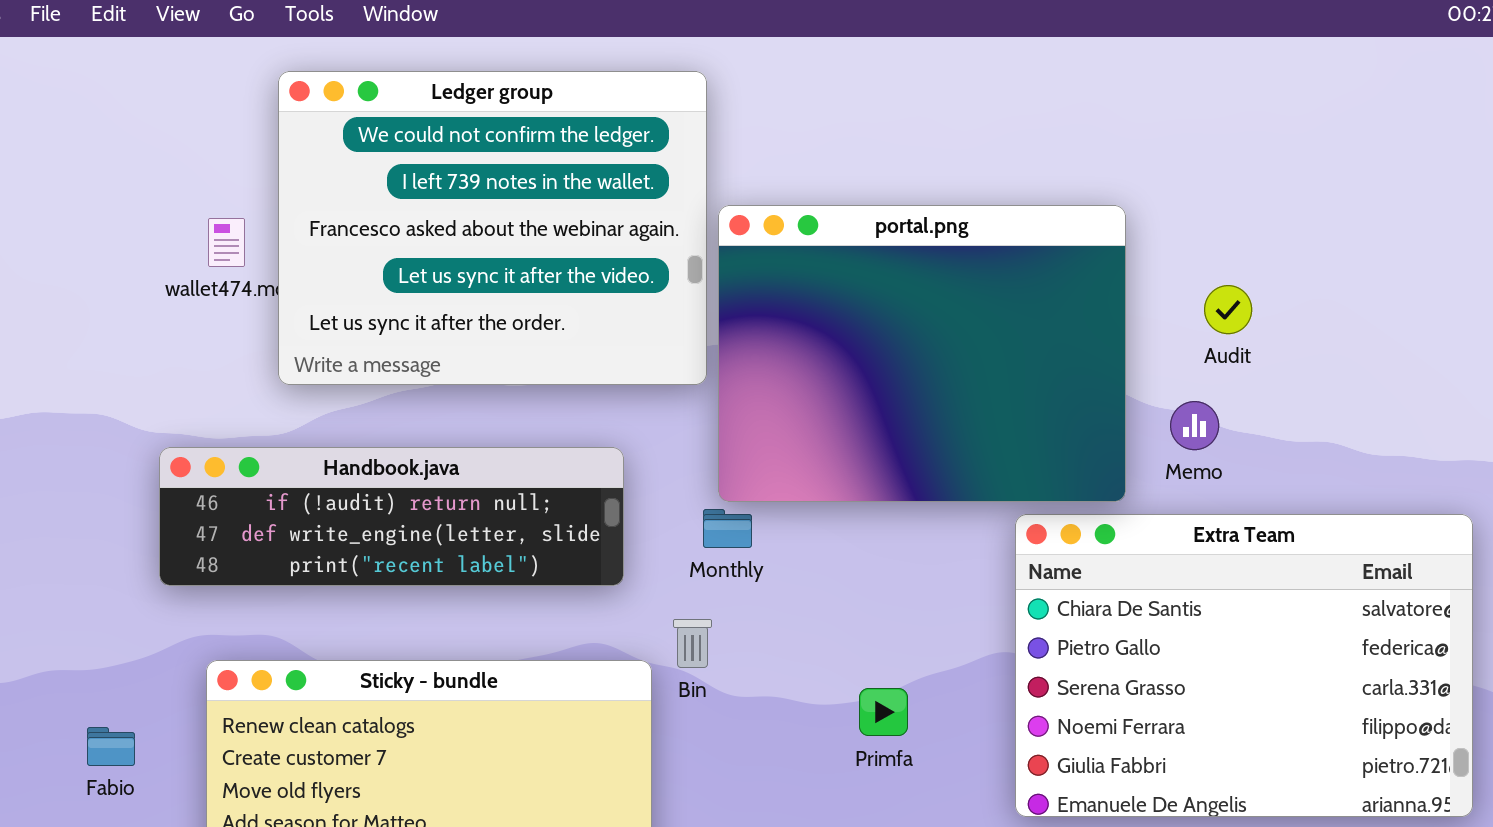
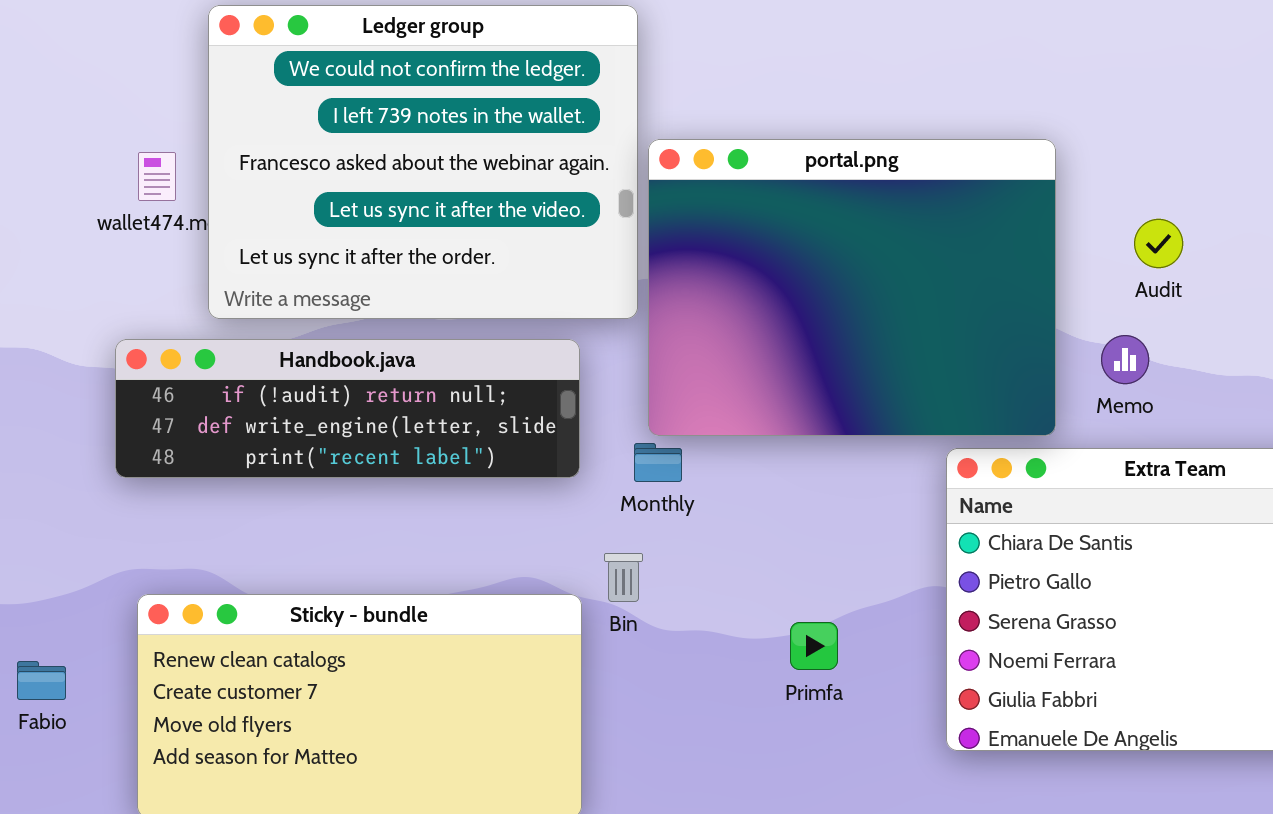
Handbook.java: [159,447,624,586] -> [115,339,580,478], moved

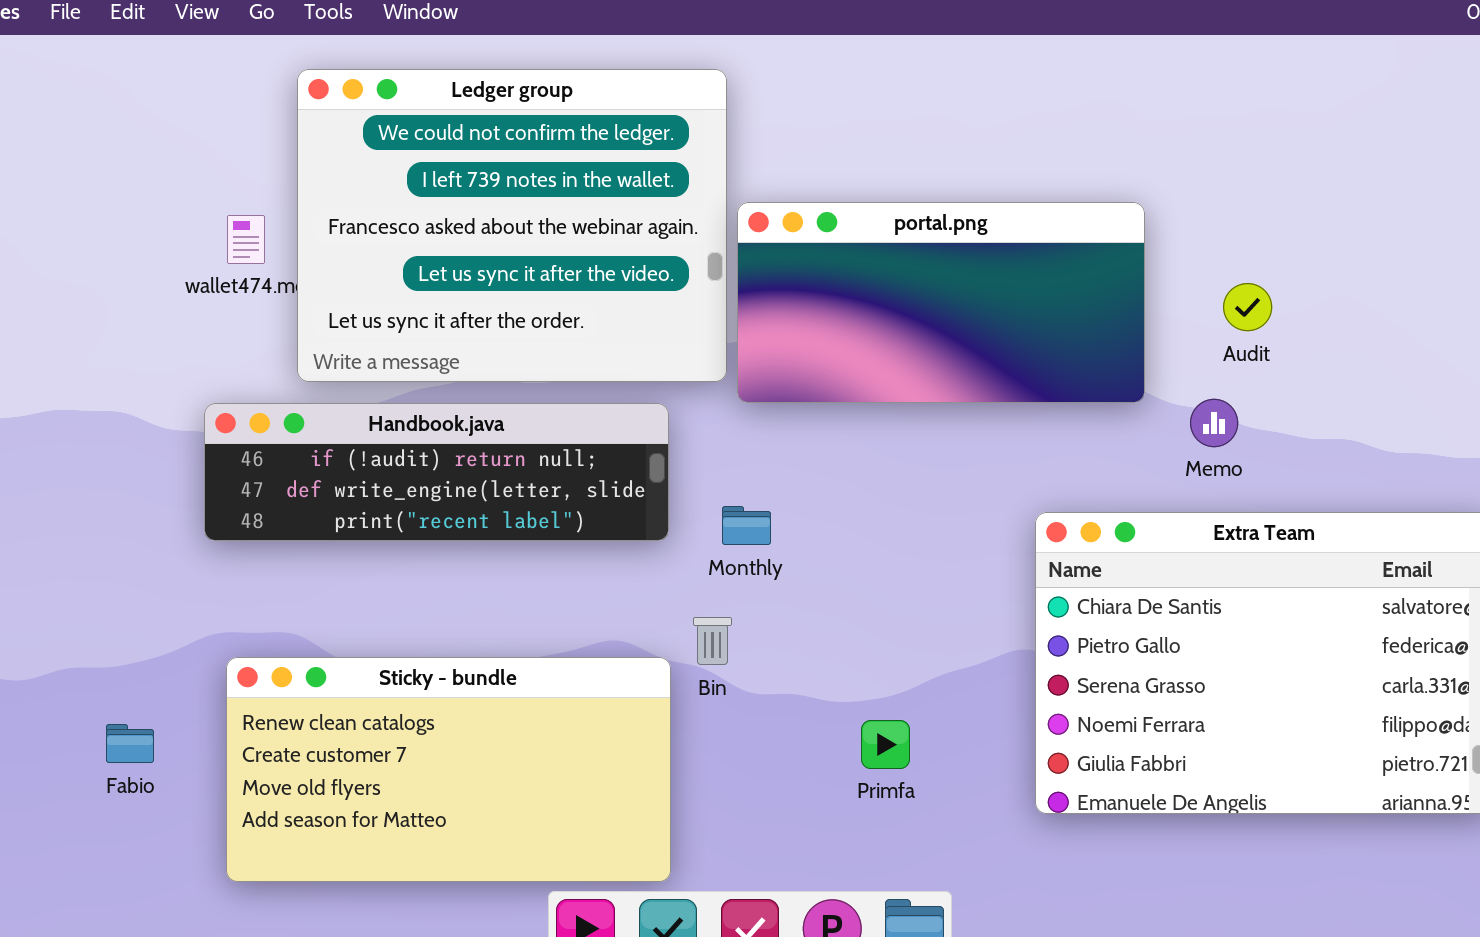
portal.png: [648,139,1056,436] -> [737,202,1145,403], resized
Primfa: [790,622,838,670] -> [861,720,910,769], moved

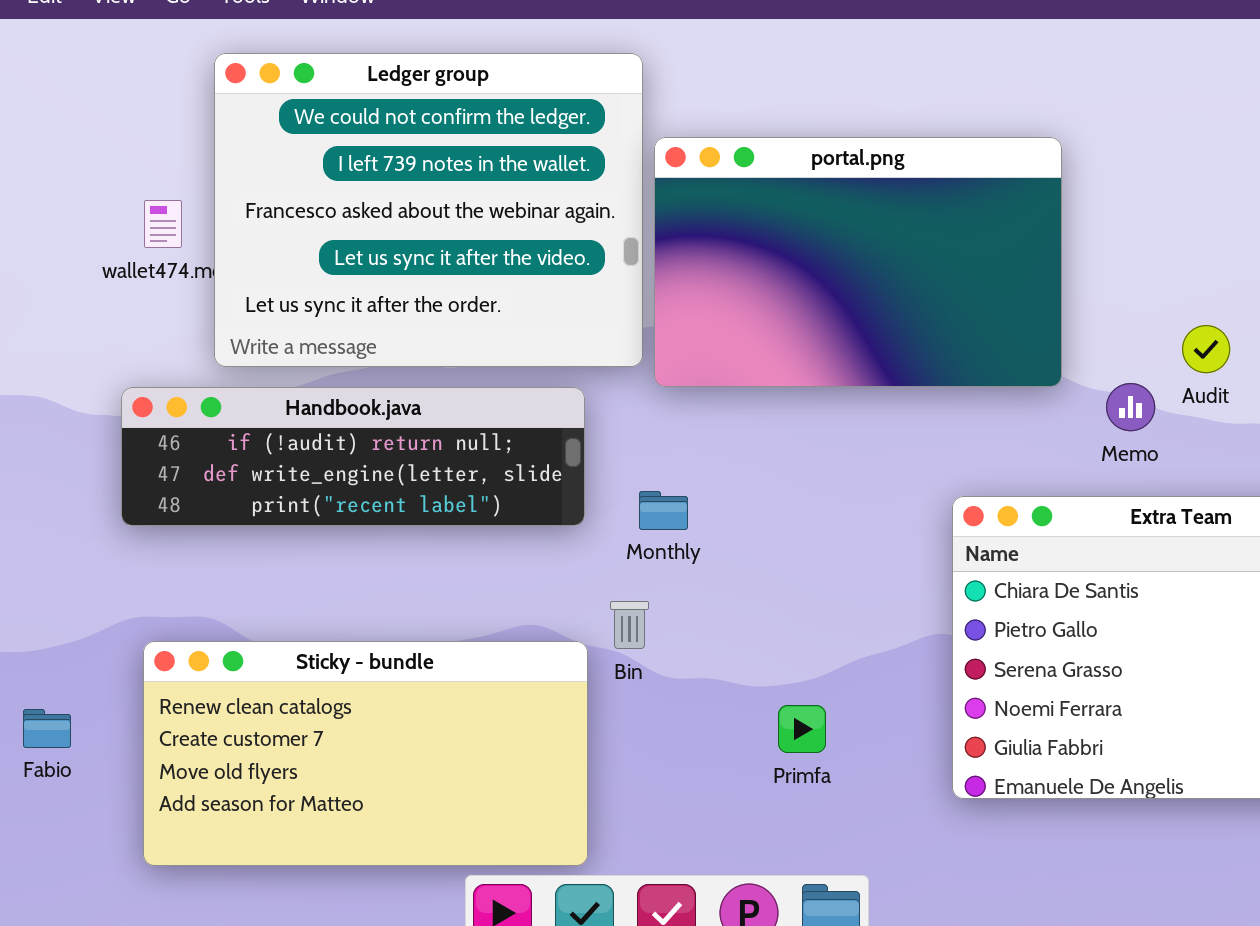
portal.png: [737,202,1145,403] -> [654,137,1062,387], resized
Audit: [1223,283,1272,331] -> [1182,325,1230,373], moved

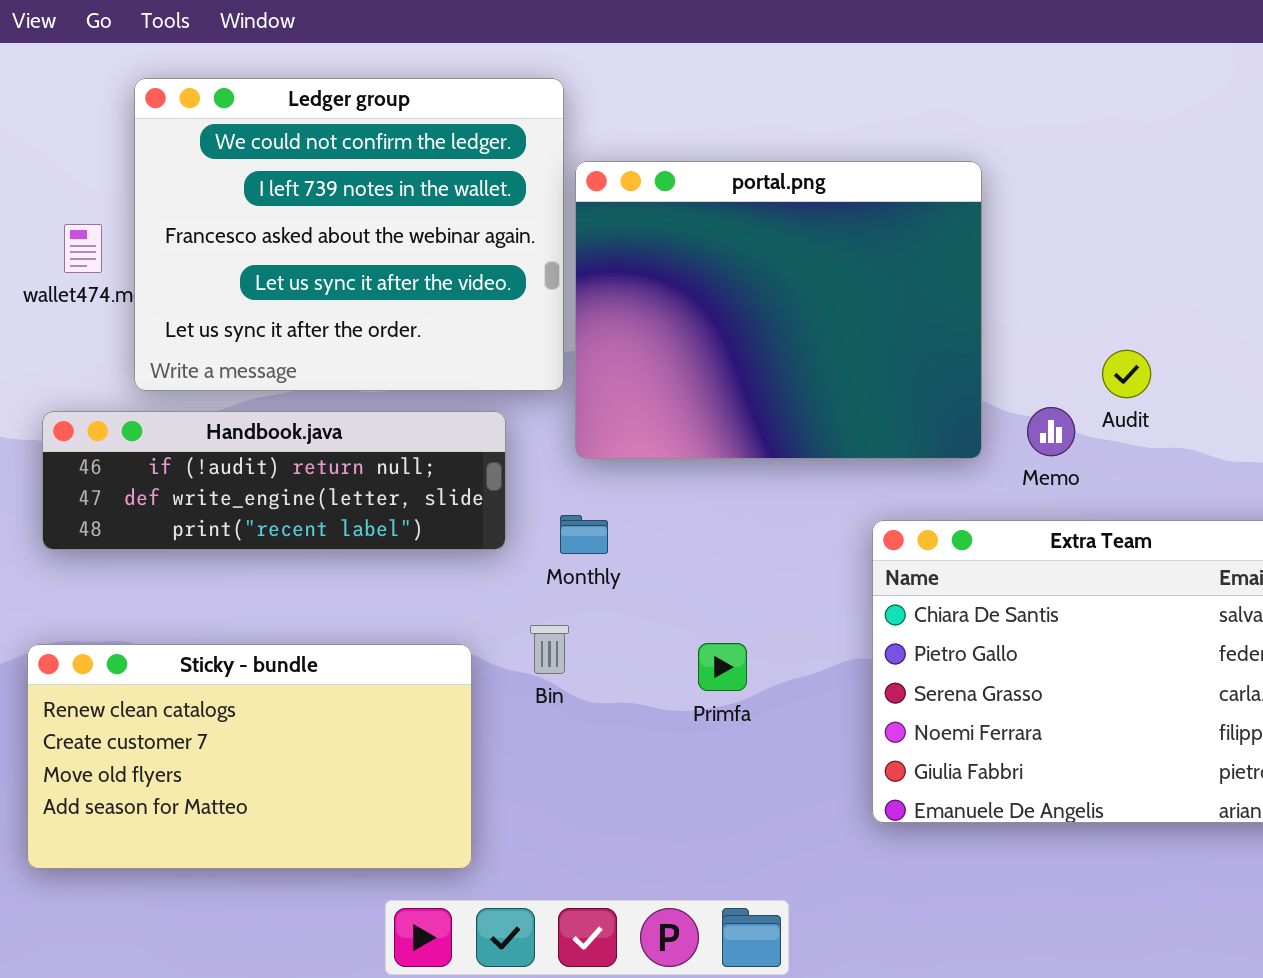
portal.png: [654,137,1062,387] -> [575,161,982,459], resized
Sticky - bundle: [143,641,588,866] -> [27,644,472,869], moved
Primfa: [778,705,826,753] -> [698,643,747,691], moved

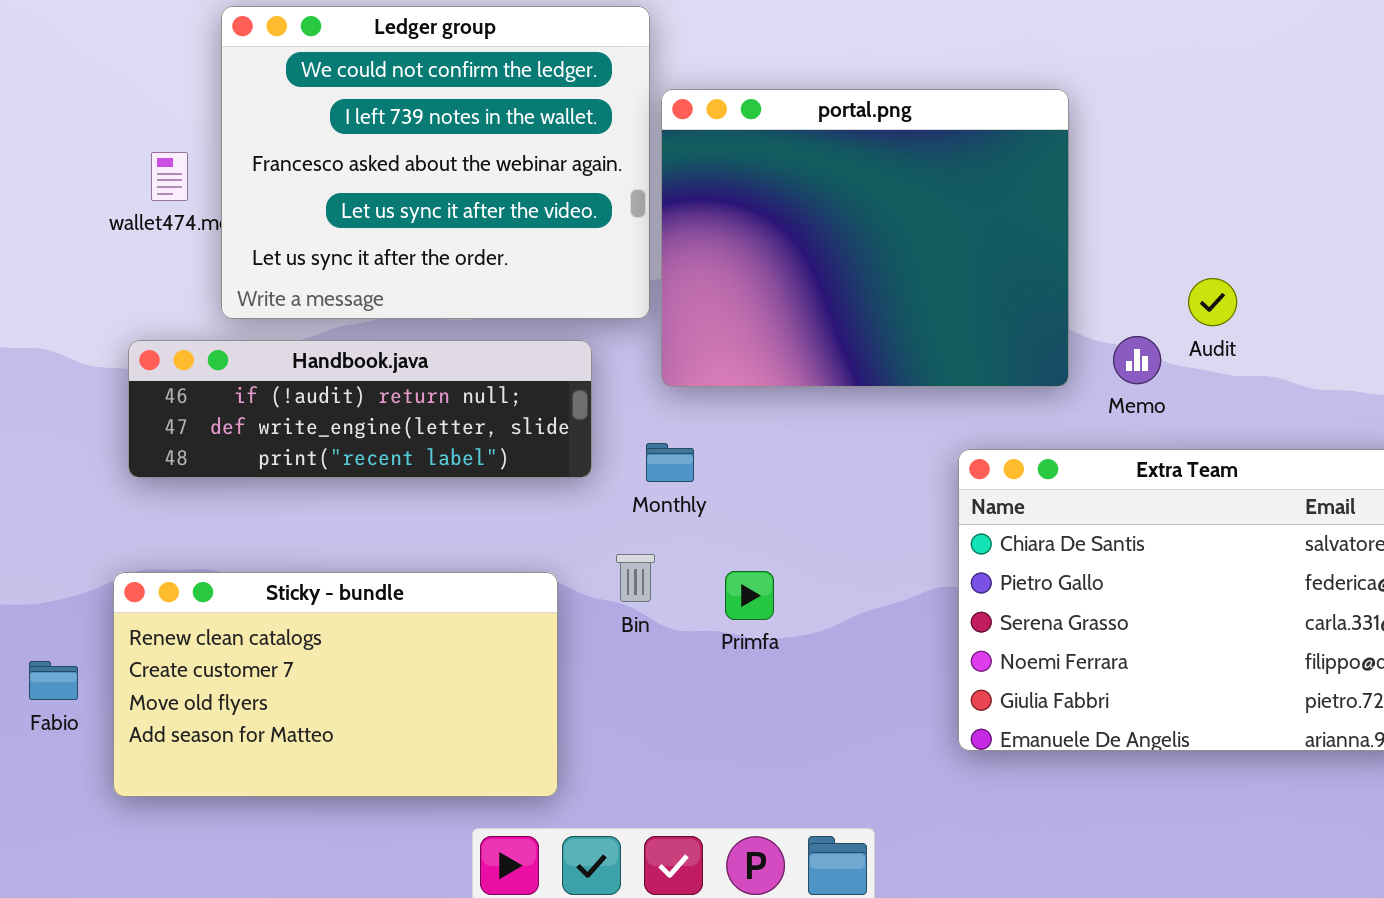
Primfa: [698,643,747,691] -> [725,571,774,620], moved

